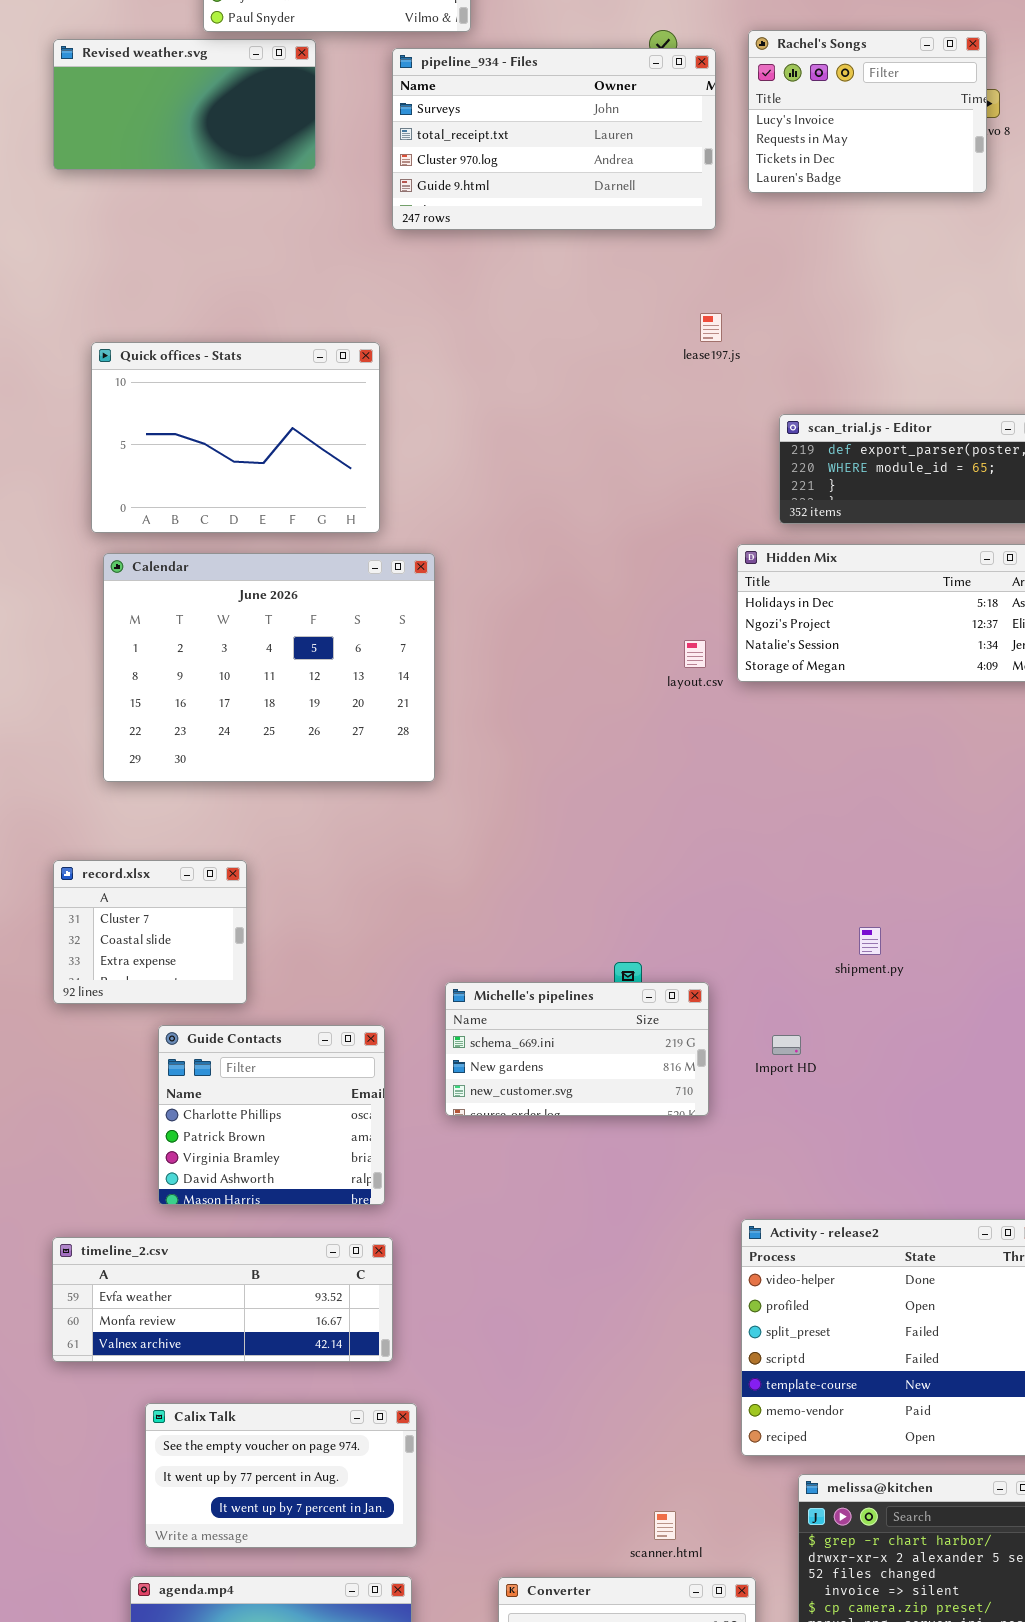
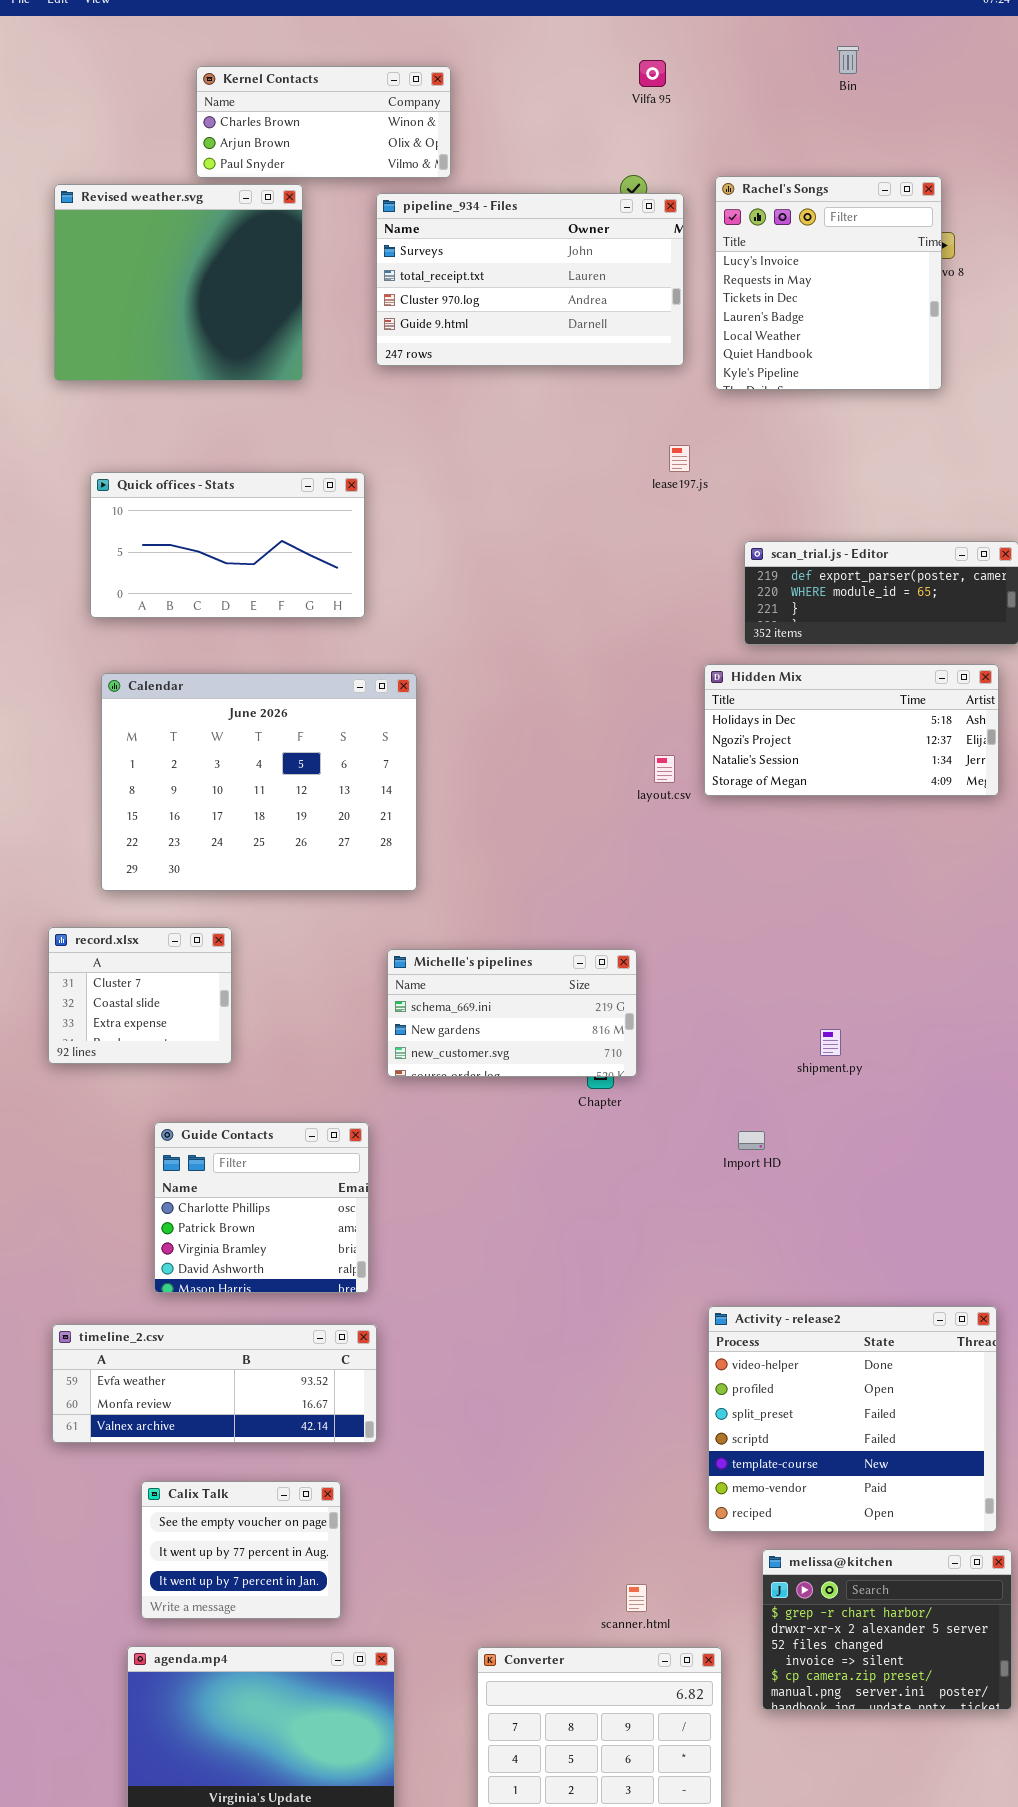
Rachel's Songs: [748,30,987,193] -> [715,176,942,390], resized
Revised weather.svg: [53,39,316,170] -> [54,184,303,381], resized
Quick offices - Stats: [91,342,380,533] -> [90,472,365,618], resized
record.xlsx: [53,860,247,1004] -> [48,927,232,1064], moved
Michelle's pipelines: [445,982,709,1116] -> [387,949,637,1077], moved
Calix Talk: [145,1403,417,1548] -> [141,1481,341,1619], resized

